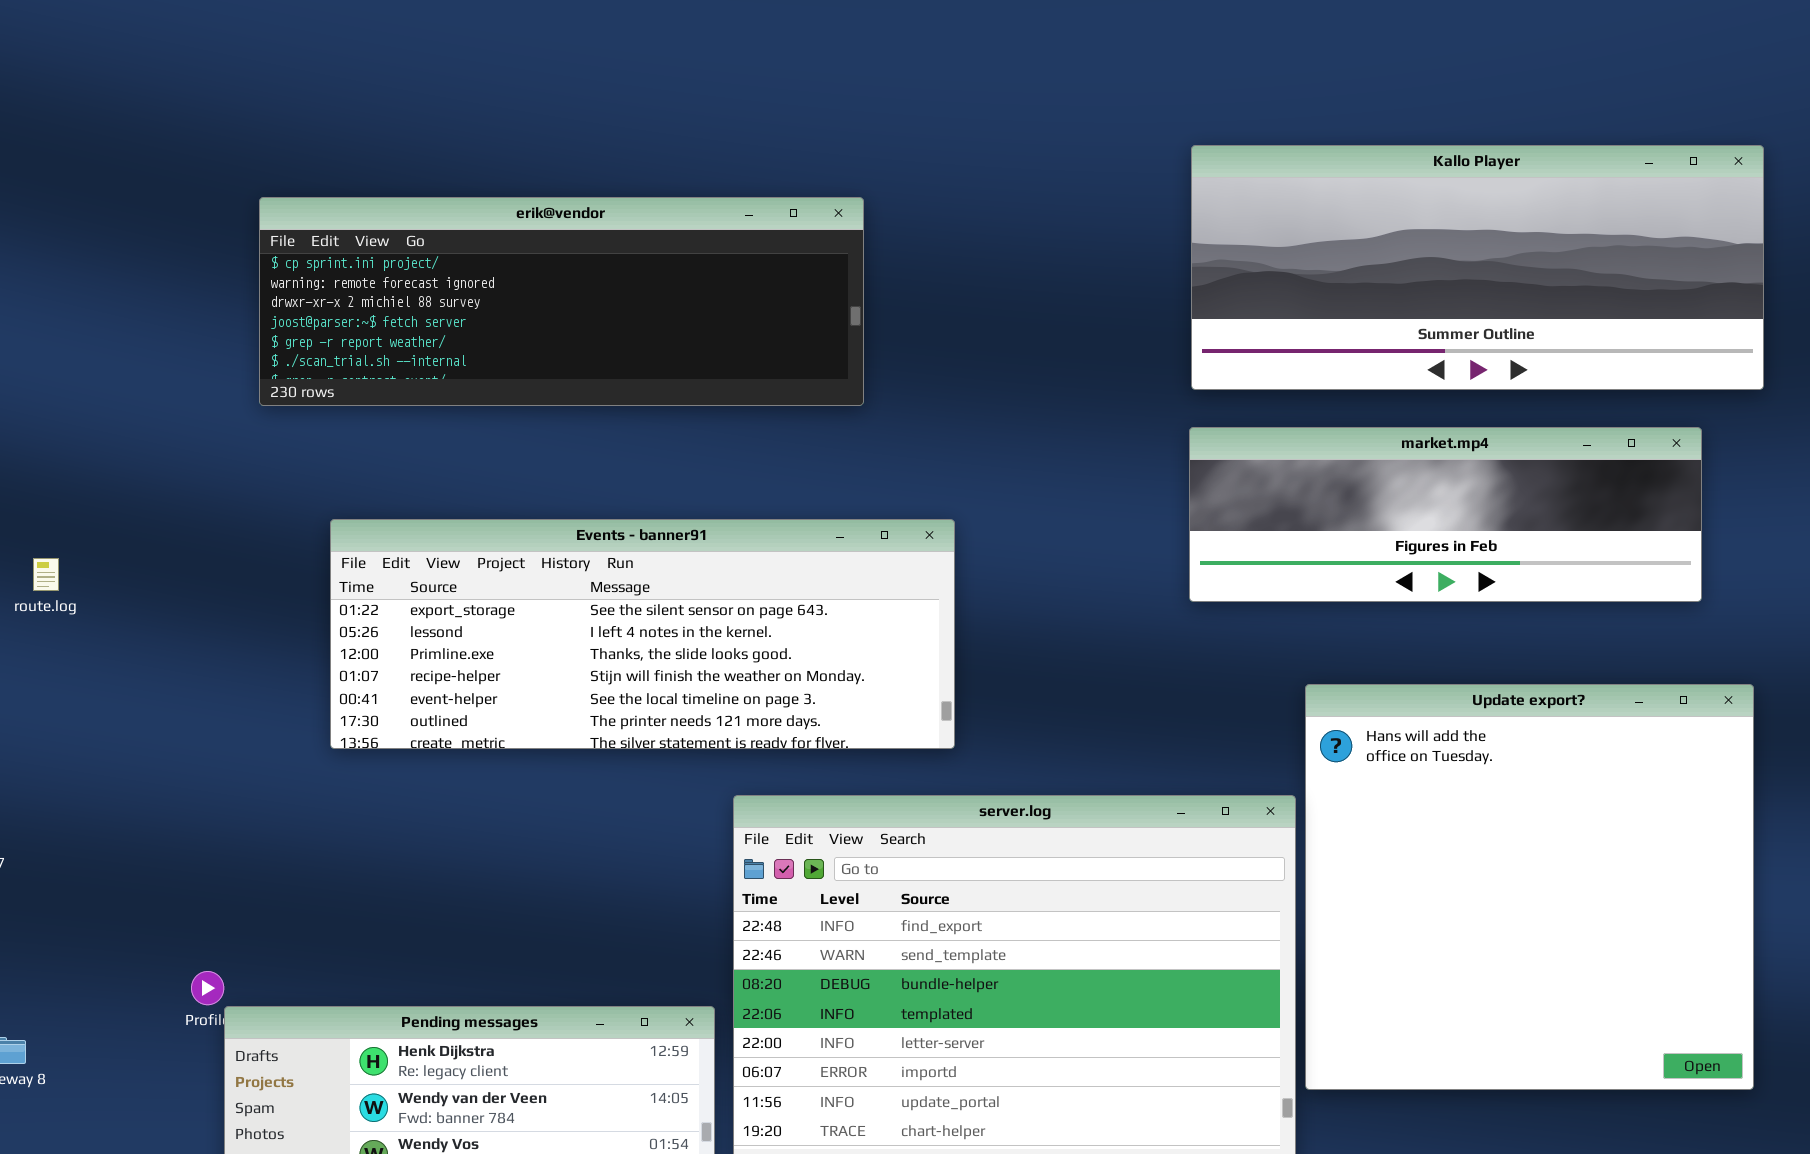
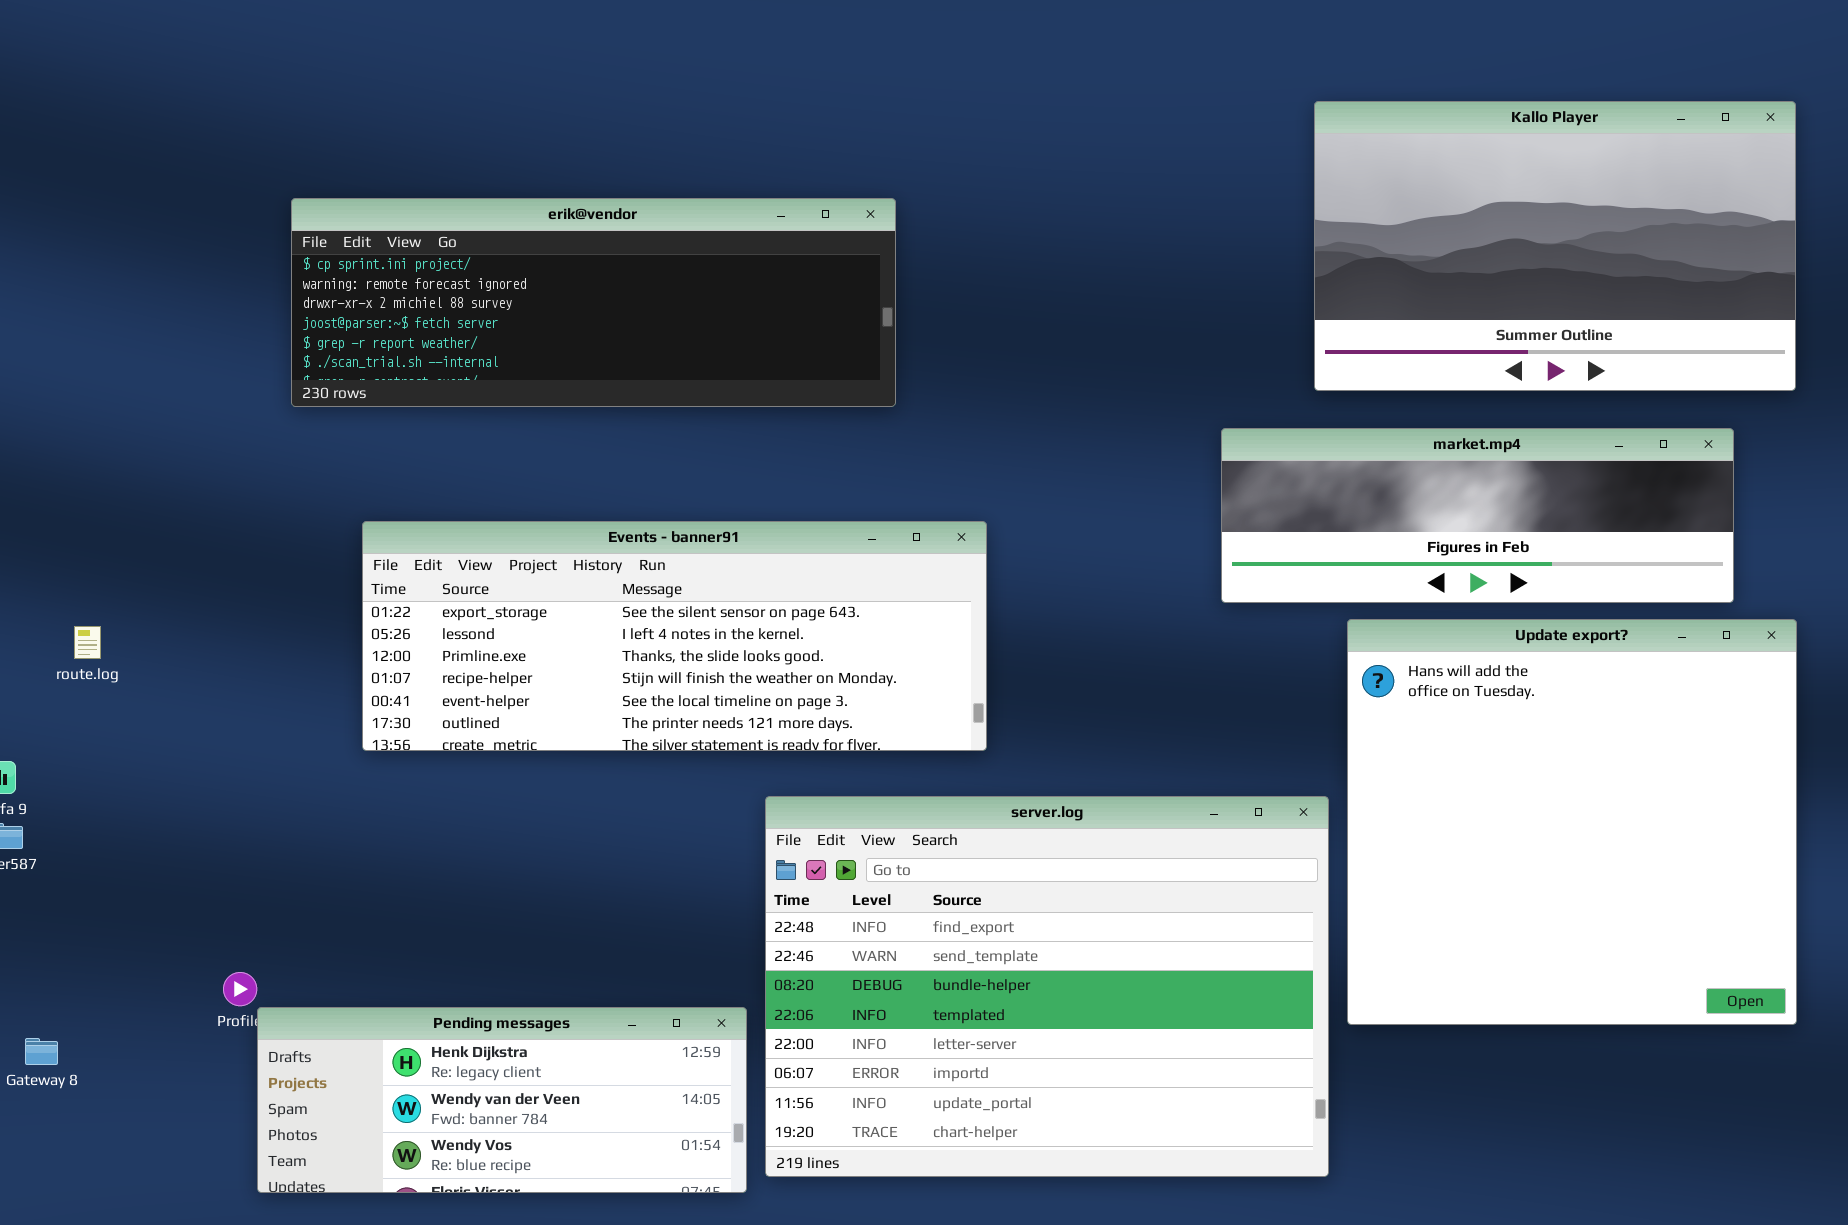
Kallo Player: [1191,145,1764,390] -> [1314,101,1796,391], resized
route.log: [33,558,59,591] -> [74,626,101,659], moved
Update export?: [1305,684,1754,1090] -> [1347,619,1797,1025], moved

